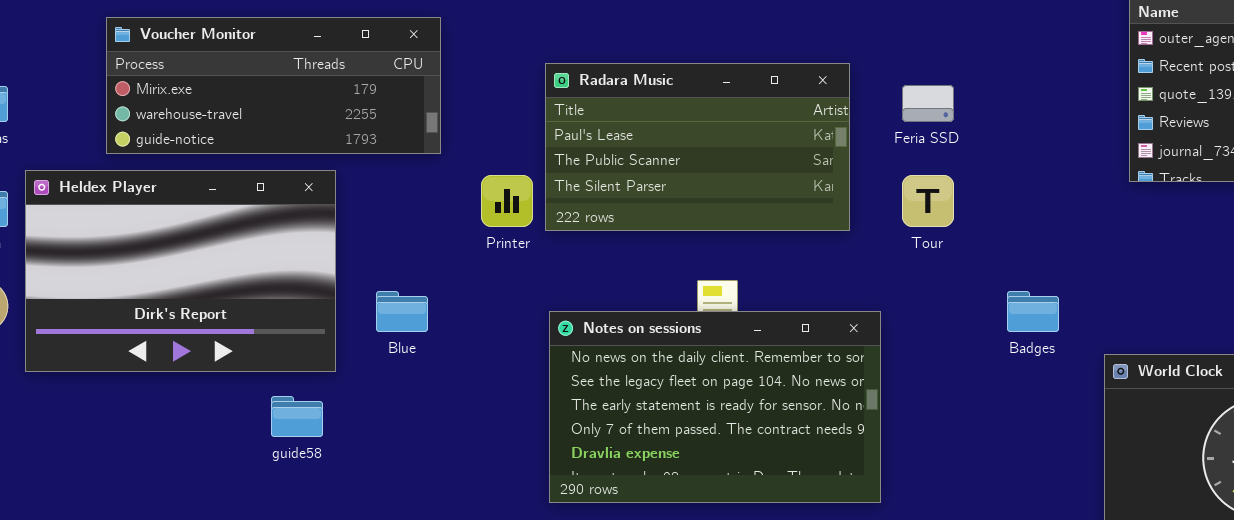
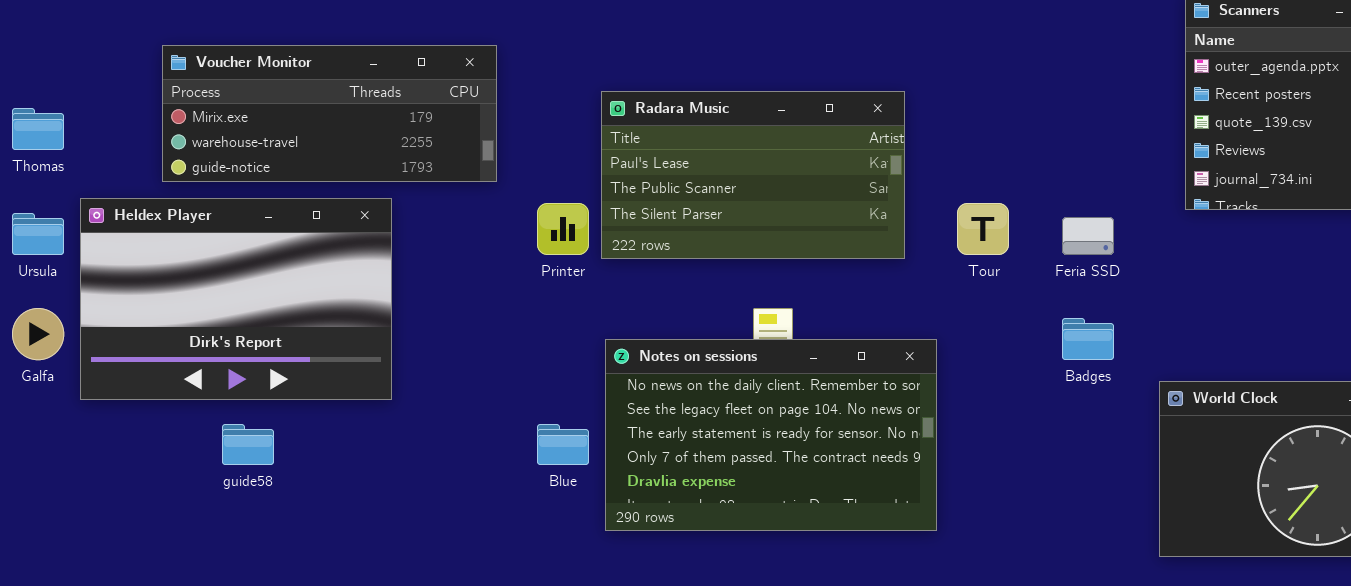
Feria SSD: [902,85,954,122] -> [1062,217,1114,255], moved
Blue: [376,291,428,332] -> [537,424,589,465], moved
guide58: [271,396,323,437] -> [222,424,274,465], moved

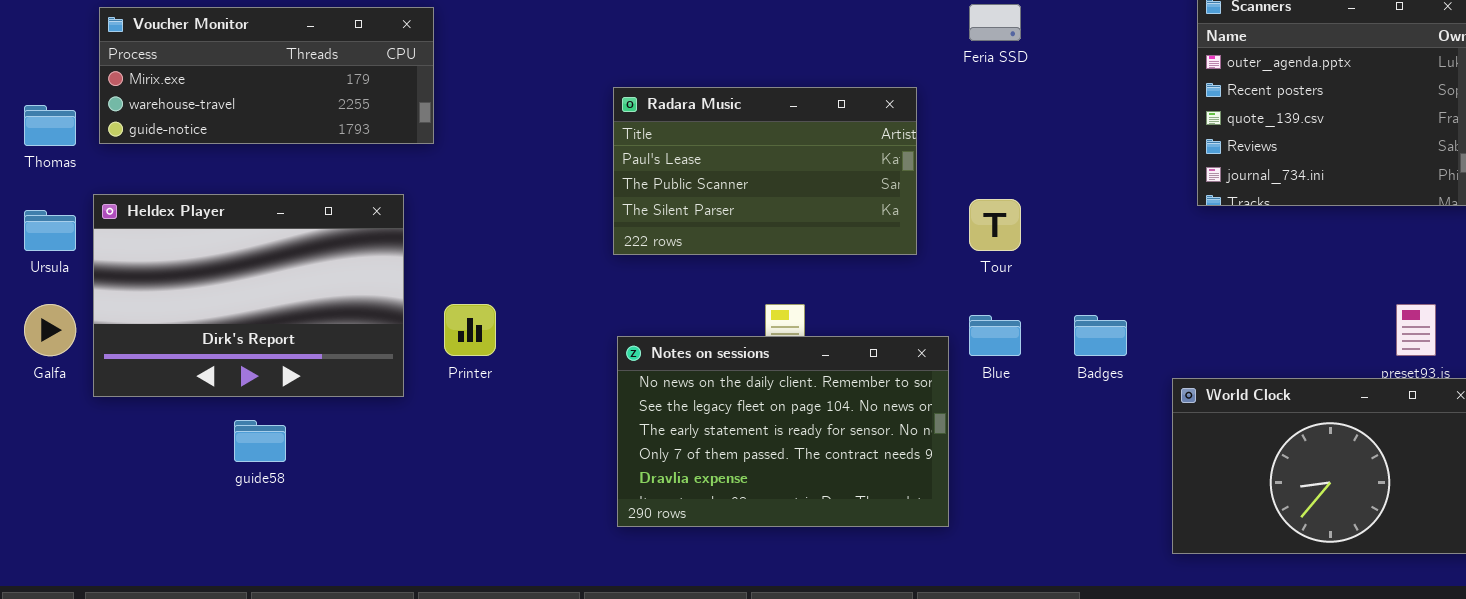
Voucher Monitor: [162,45,497,182] -> [99,7,434,144], moved
Printer: [537,203,589,255] -> [444,304,496,356], moved
Feria SSD: [1062,217,1114,255] -> [969,4,1021,41], moved
Blue: [537,424,589,465] -> [969,315,1021,356], moved

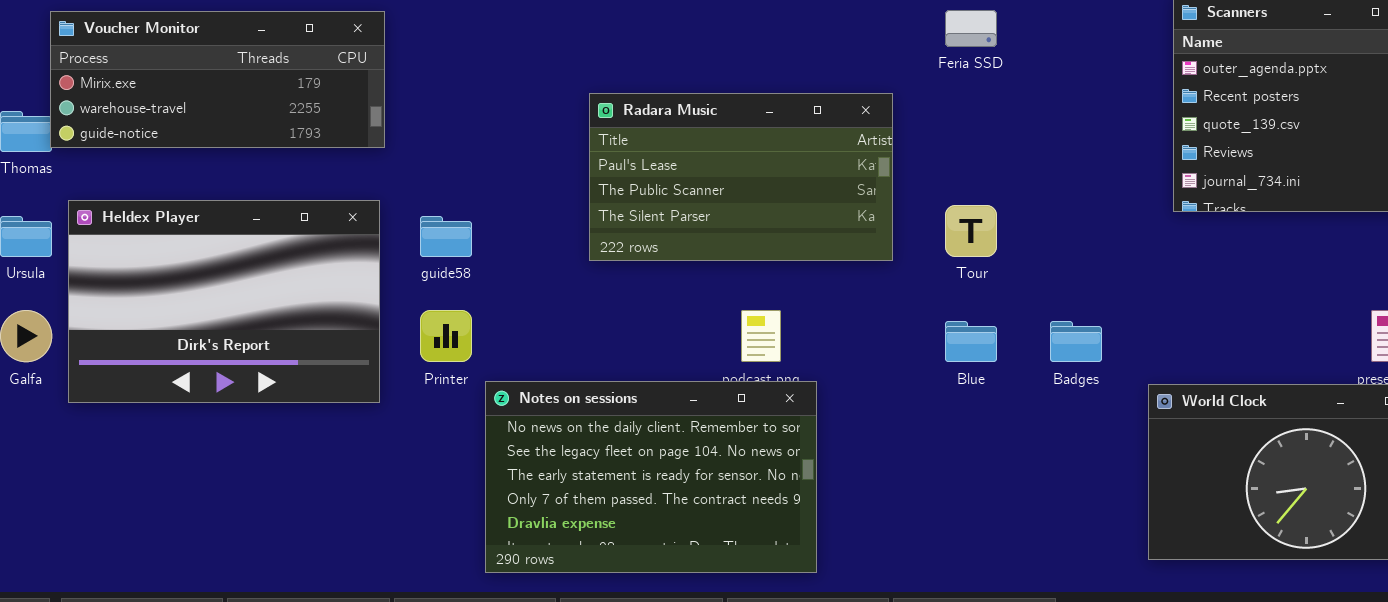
Voucher Monitor: [99,7,434,144] -> [50,11,385,148], moved
Notes on sessions: [617,336,949,527] -> [485,381,817,573], moved
guide58: [234,420,286,462] -> [420,216,472,257], moved

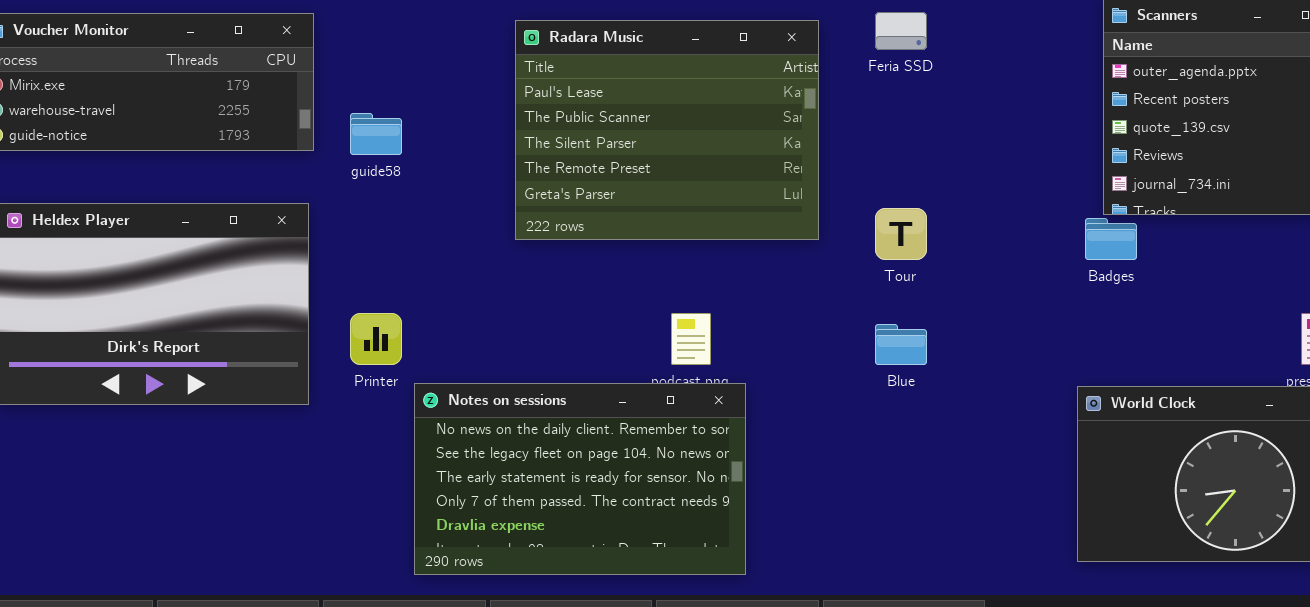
Radara Music: [589,93,893,261] -> [515,20,819,240], moved, resized
guide58: [420,216,472,257] -> [350,113,402,155], moved
Badges: [1050,321,1102,362] -> [1085,218,1137,260], moved

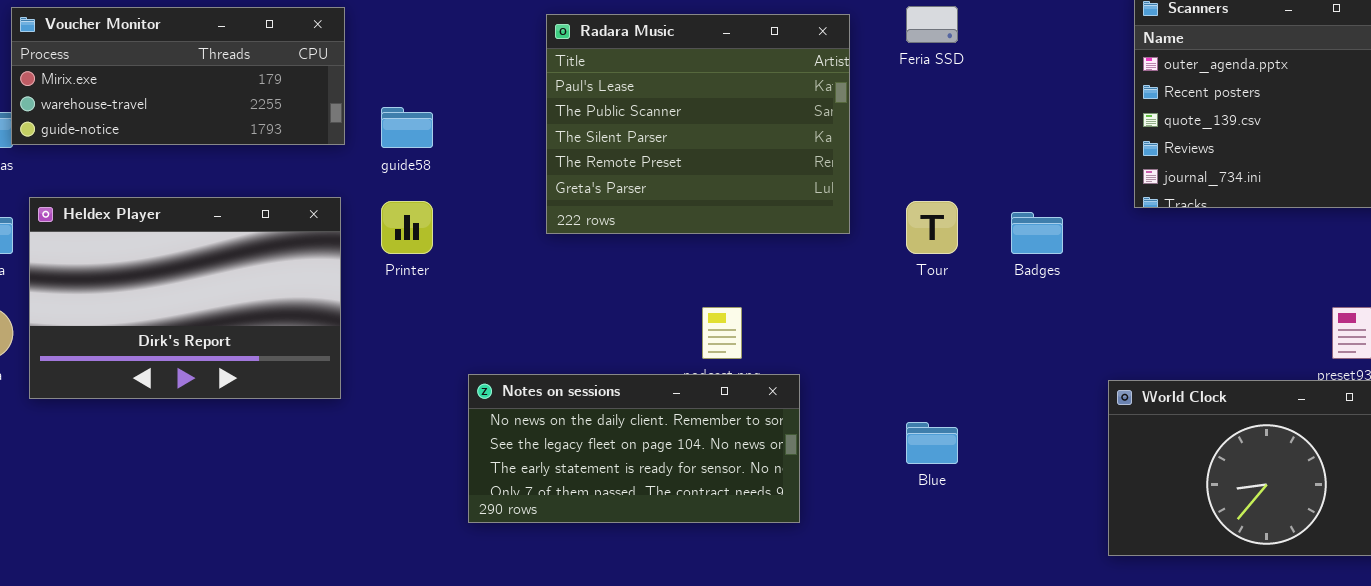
Badges: [1085,218,1137,260] -> [1011,212,1063,254], moved
Printer: [350,313,402,365] -> [381,201,433,254], moved
Blue: [875,324,927,365] -> [906,422,958,464], moved
Notes on sessions: [414,383,746,575] -> [468,374,800,523], moved, resized

